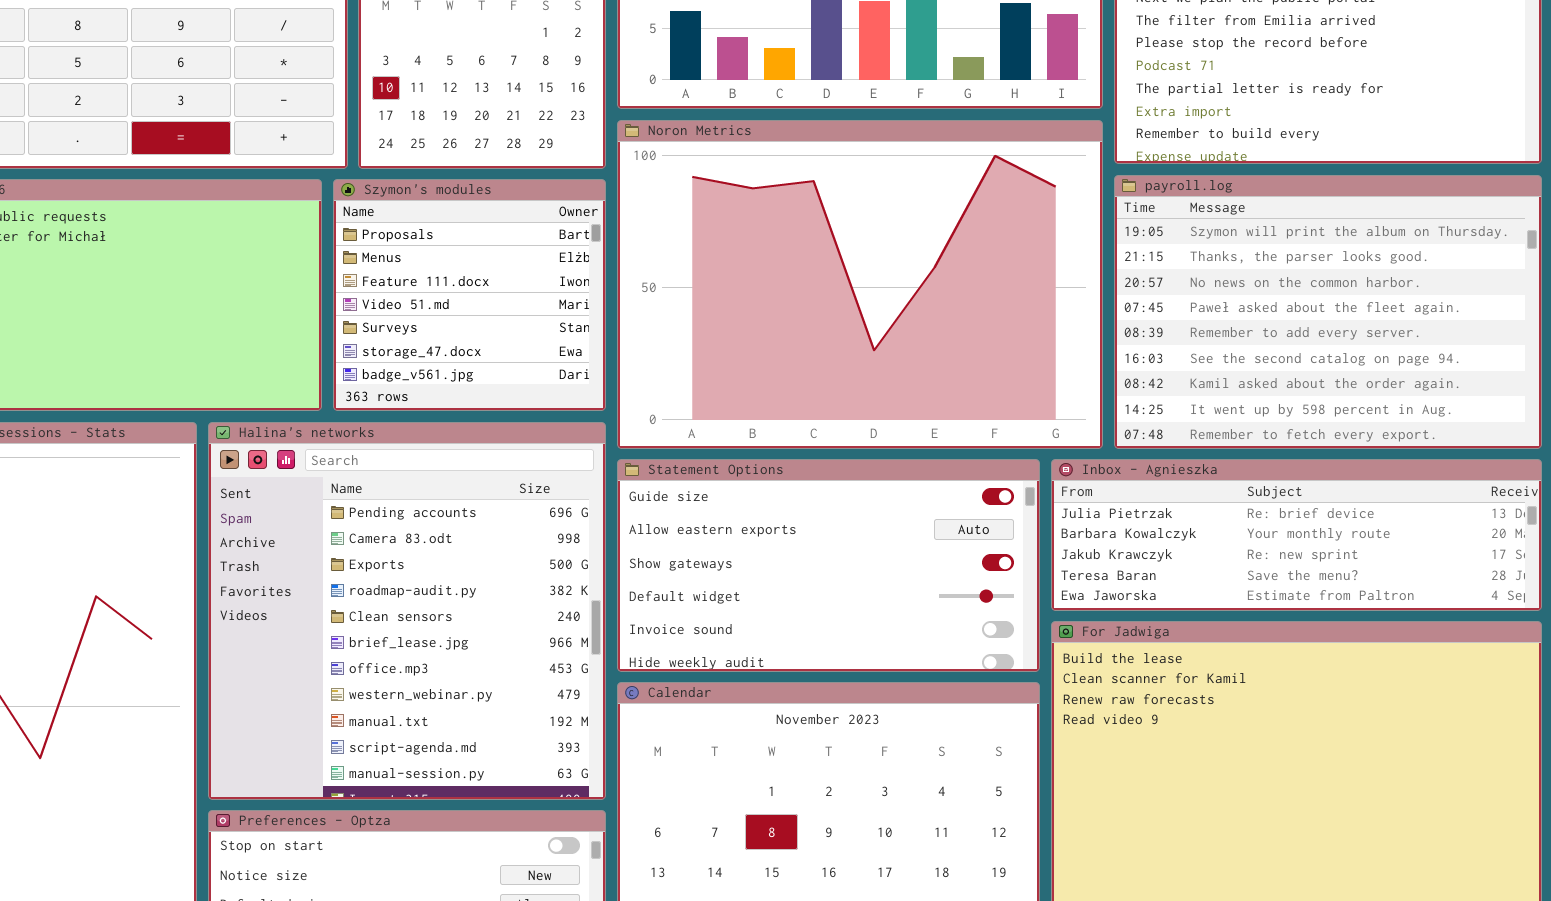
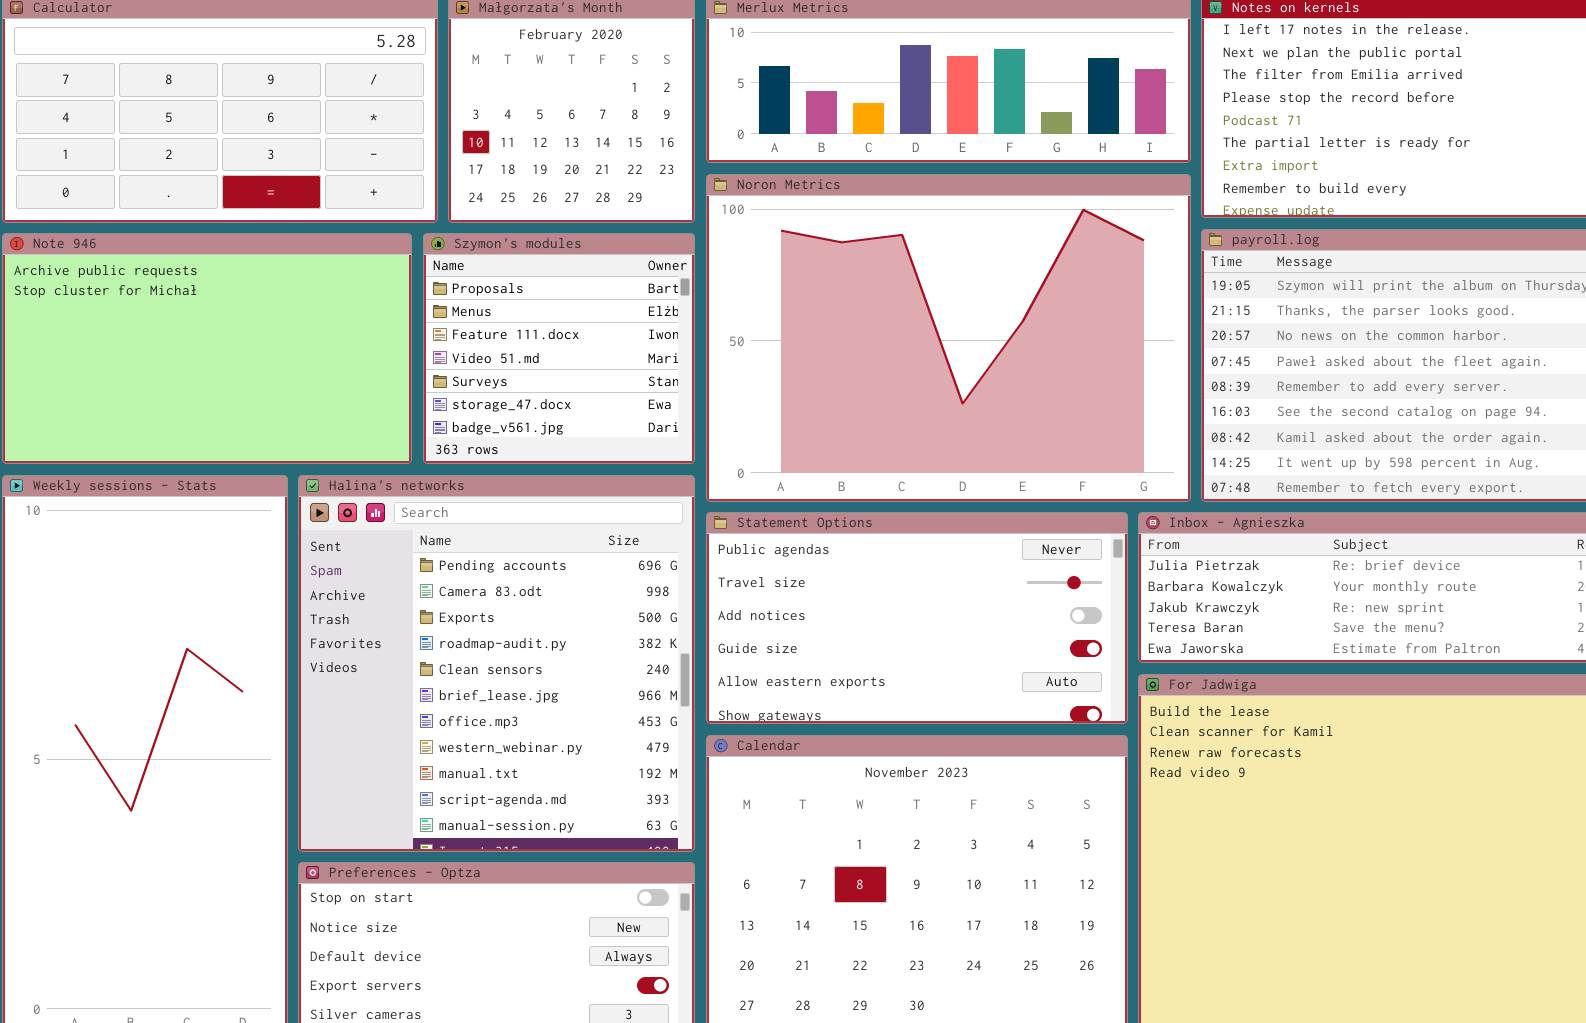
Statement Options: [617,459,1040,672] -> [706,512,1128,724], scrolled up 3 rows

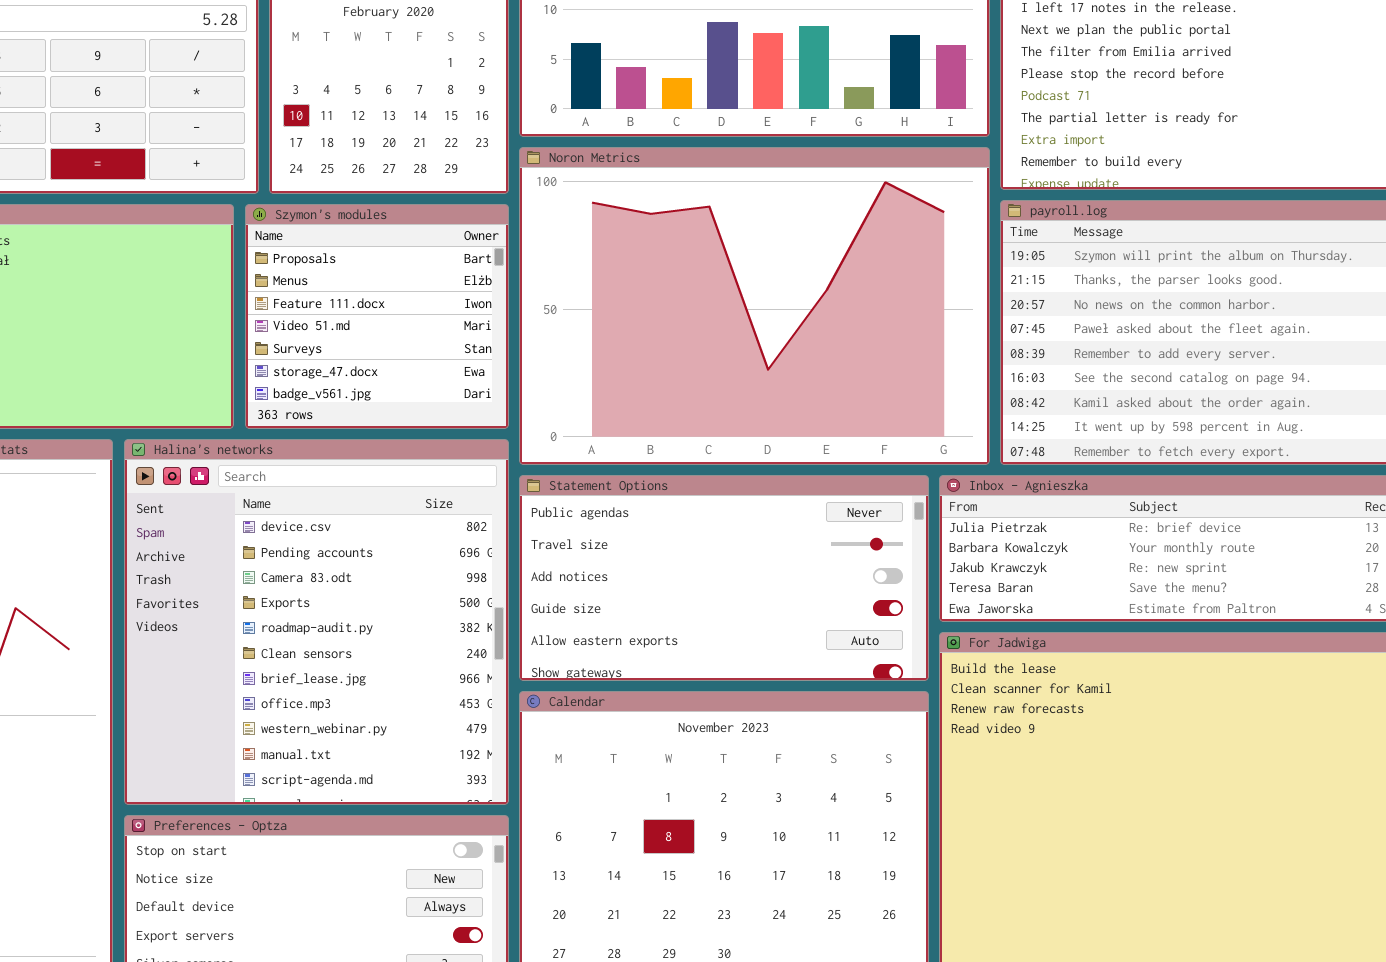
Halina's networks: [298,475,695,852] -> [124,439,509,805], scrolled up 1 row

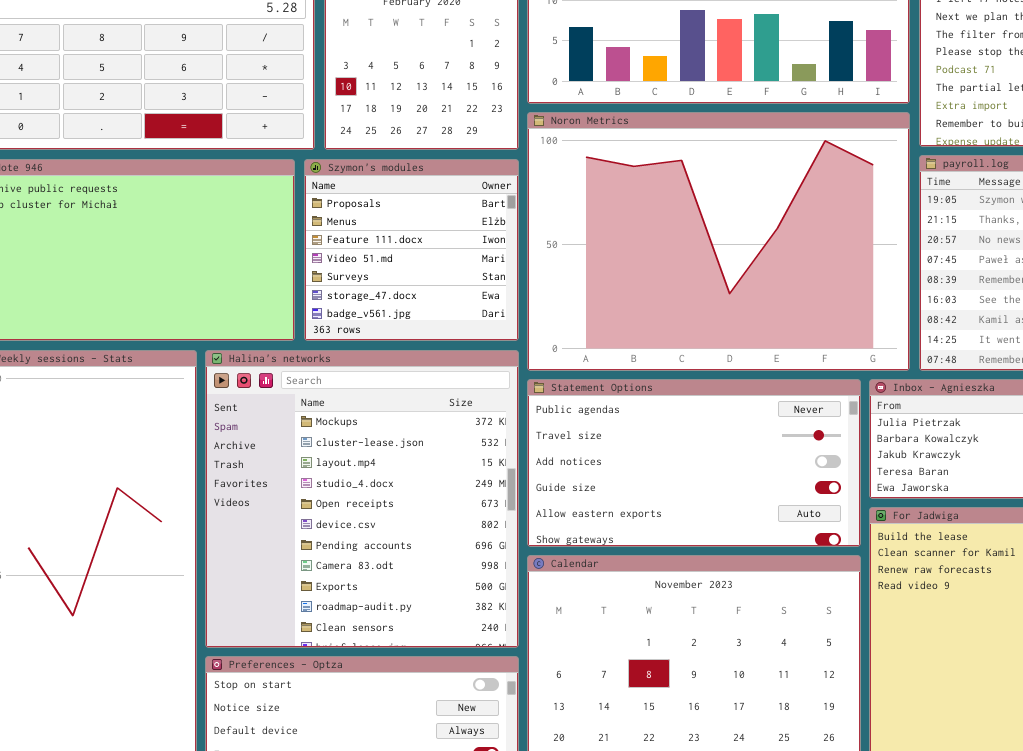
Halina's networks: [124,439,509,805] -> [205,350,519,648], scrolled up 5 rows

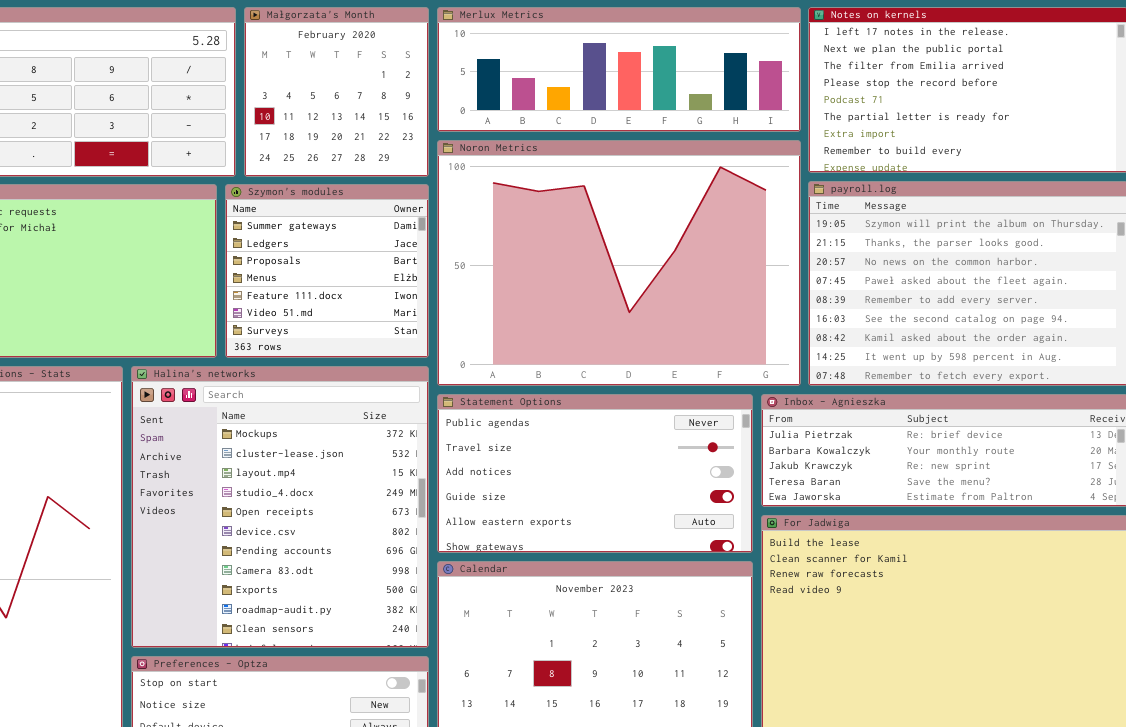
Szymon's modules: [304,159,519,341] -> [225,184,429,358], scrolled up 2 rows

